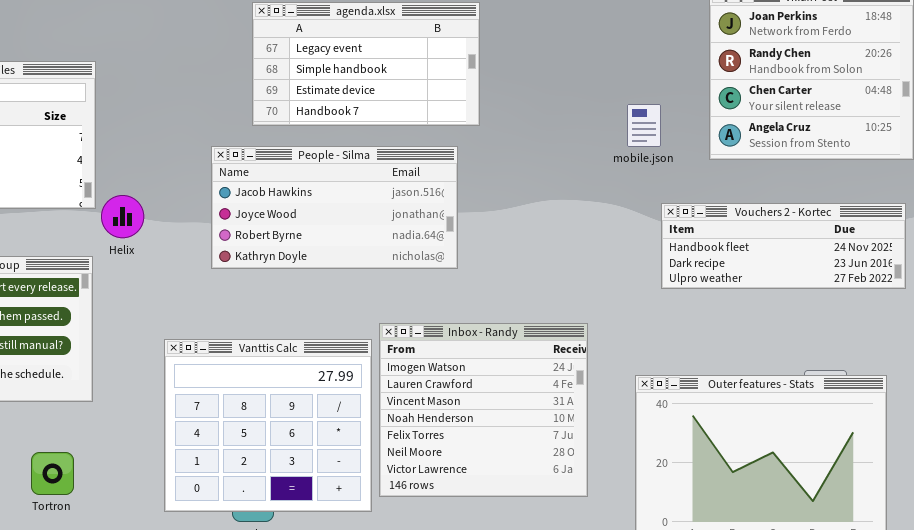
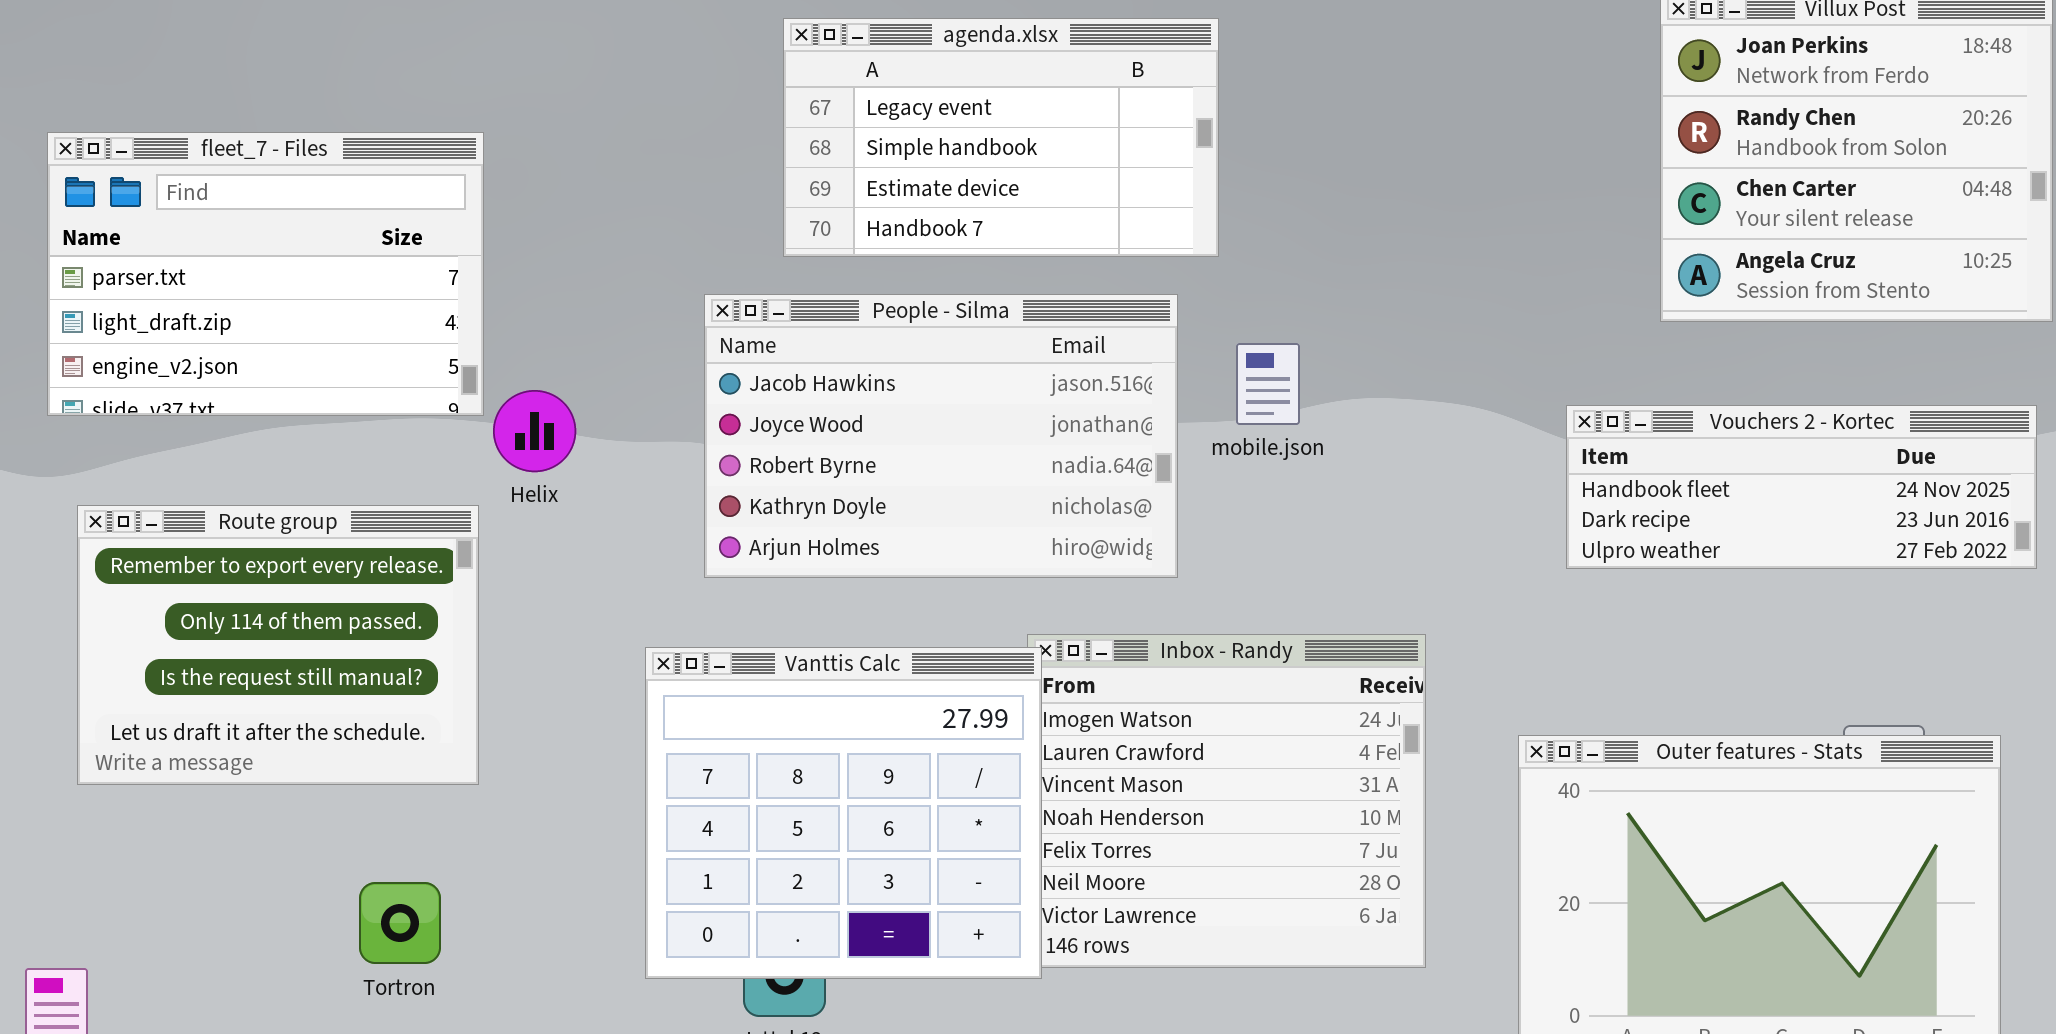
mobile.json: [627,104,661,147] -> [1236,343,1300,425], moved
People - Silma: [211,146,458,269] -> [704,294,1178,578], resized
Vanttis Calc: [164,339,372,512] -> [645,647,1042,979], moved

